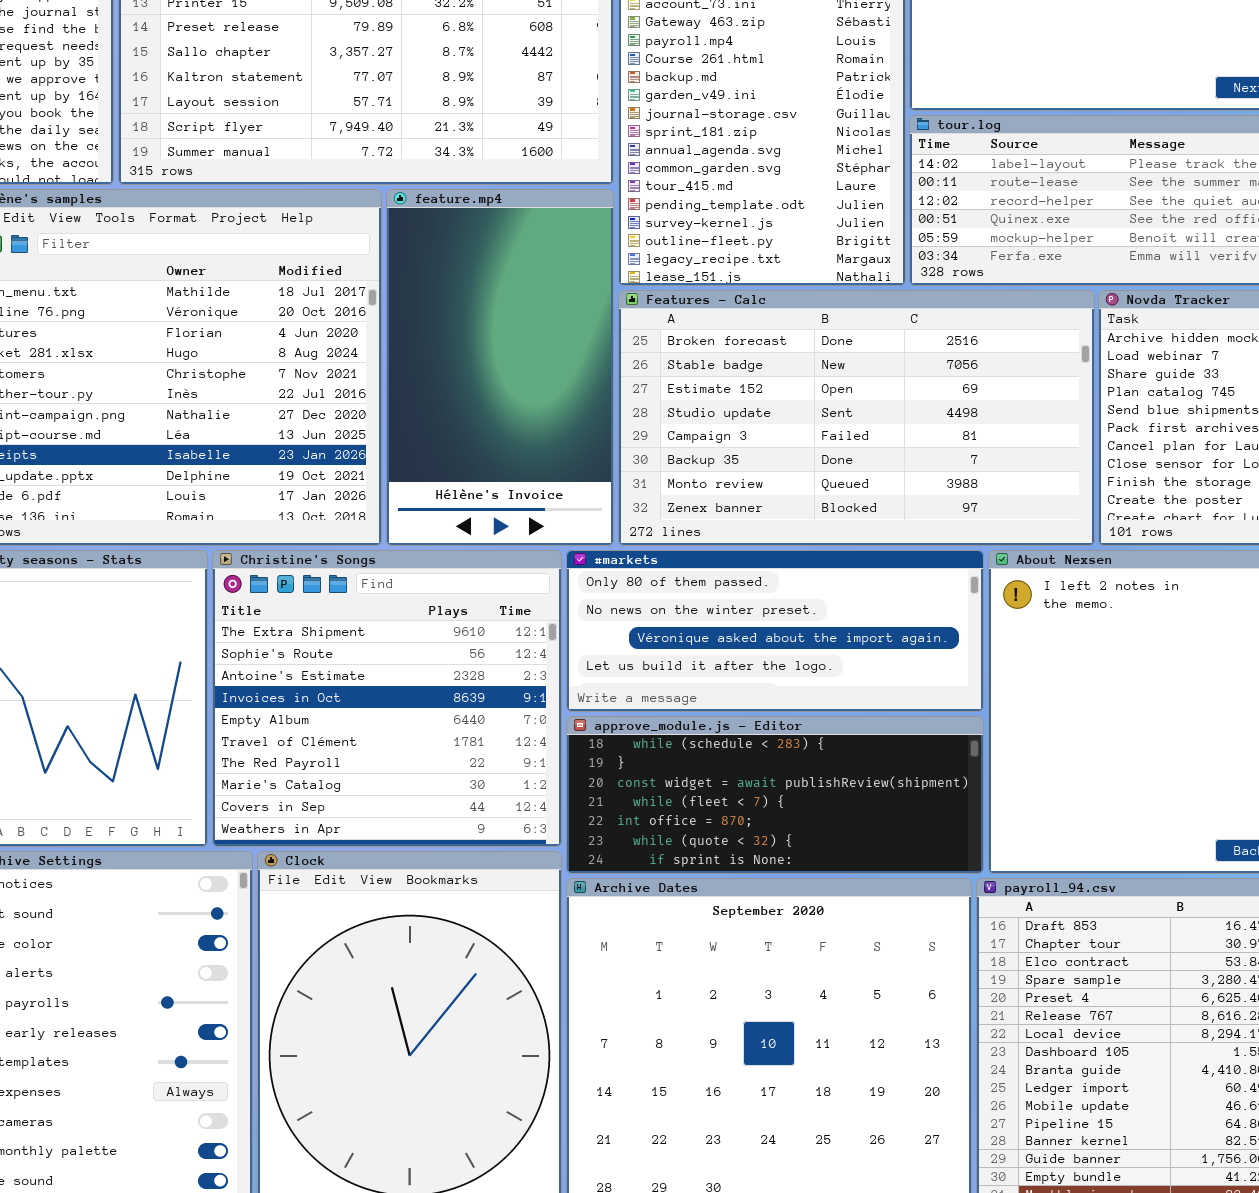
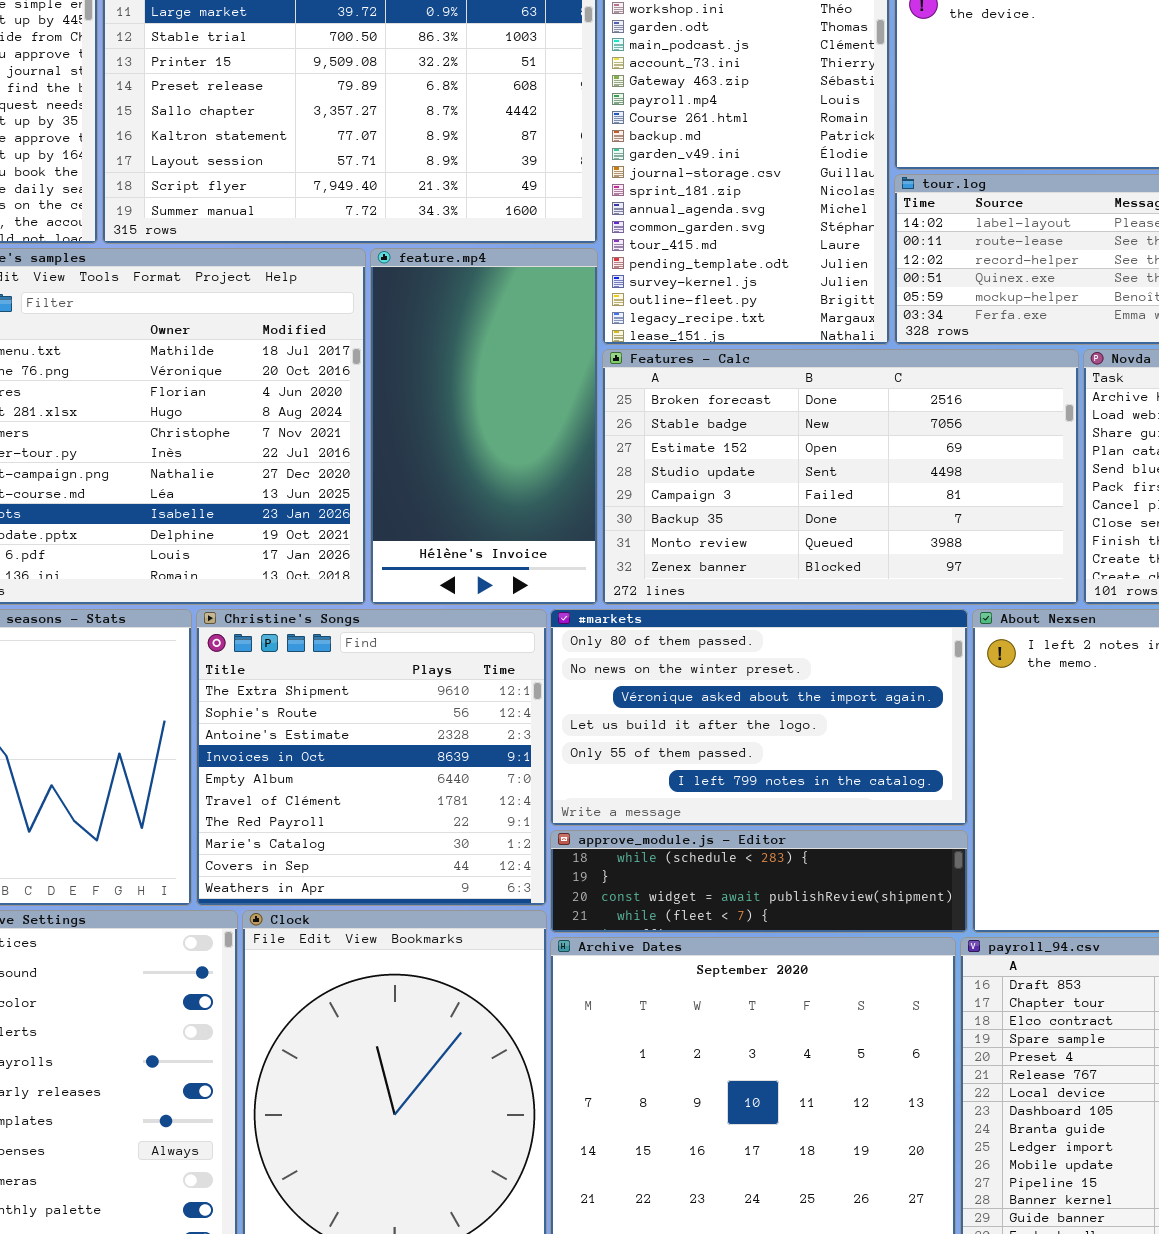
#markets: [566,550,984,712] -> [550,609,968,826], resized
approve_module.js - Editor: [566,716,984,874] -> [550,830,968,933], resized

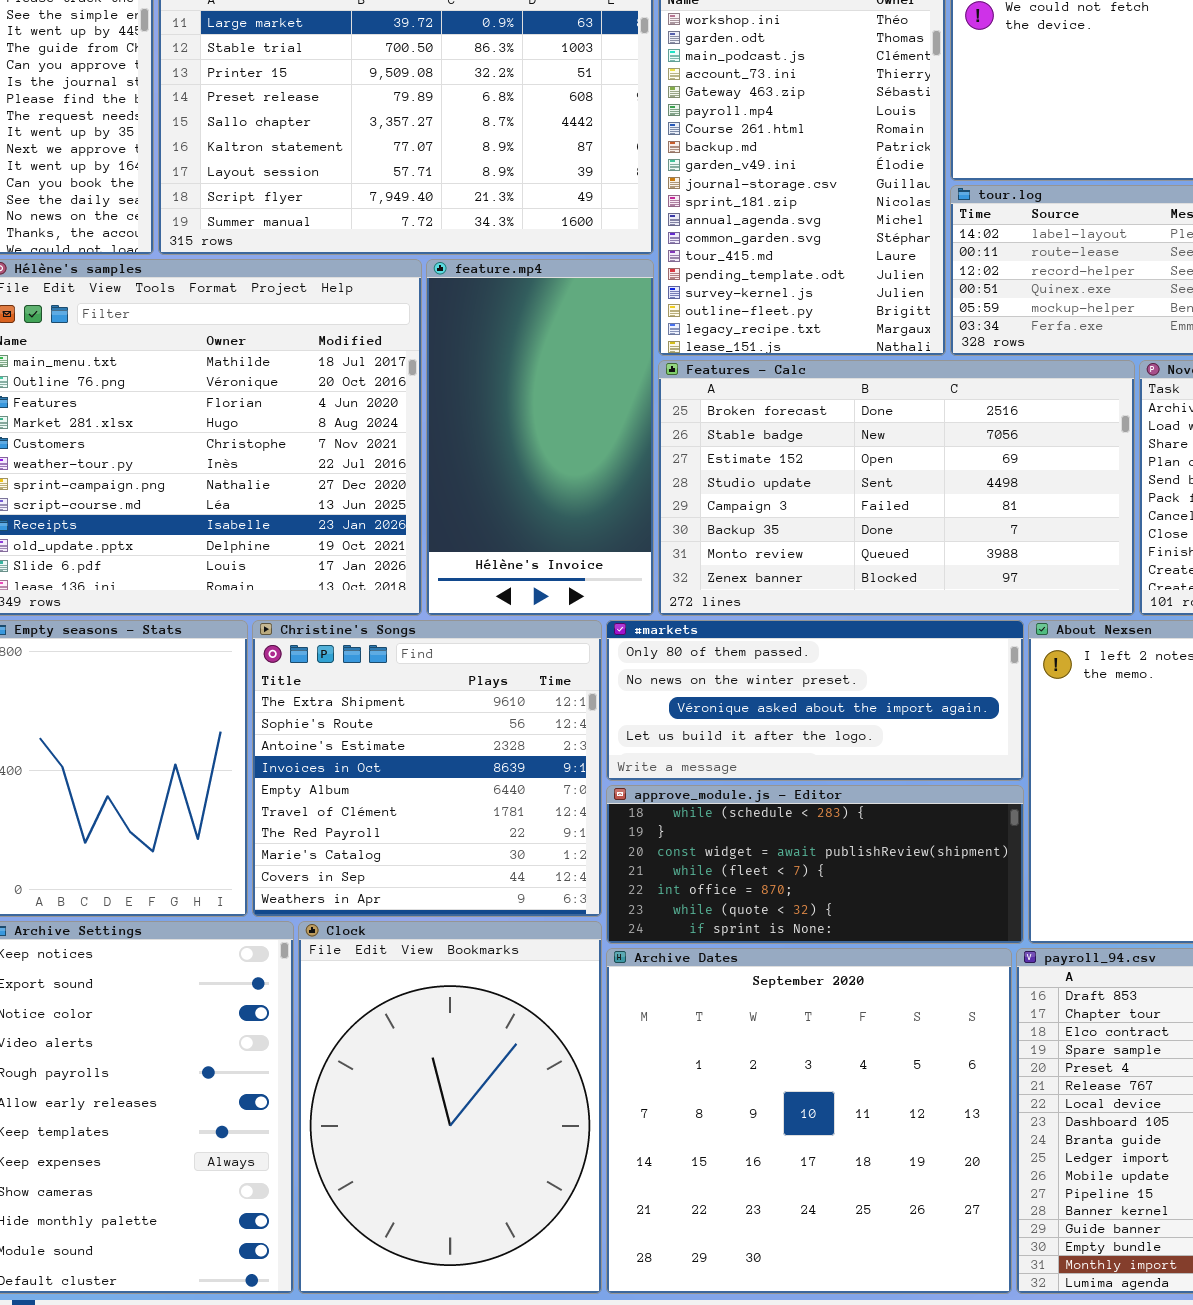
#markets: [550,609,968,826] -> [606,620,1024,781], resized
approve_module.js - Editor: [550,830,968,933] -> [606,785,1024,944], resized

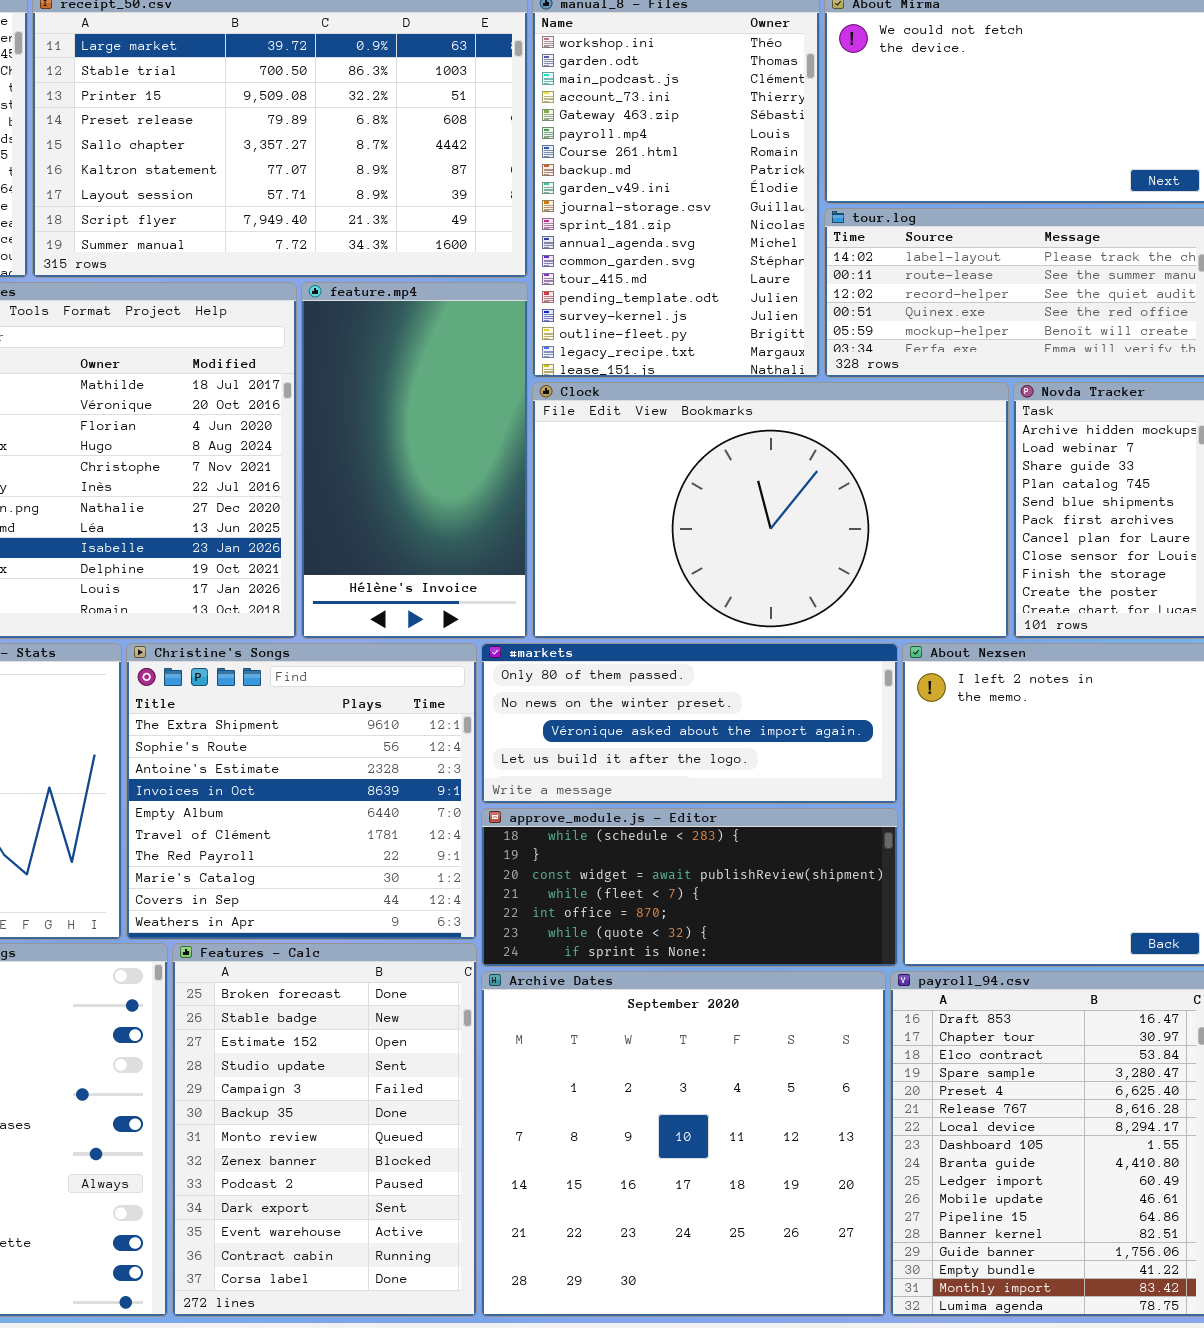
Features - Calc: [658,360,1135,616] -> [172,943,477,1317], moved, resized
Clock: [298,921,602,1294] -> [532,382,1009,639], moved, resized

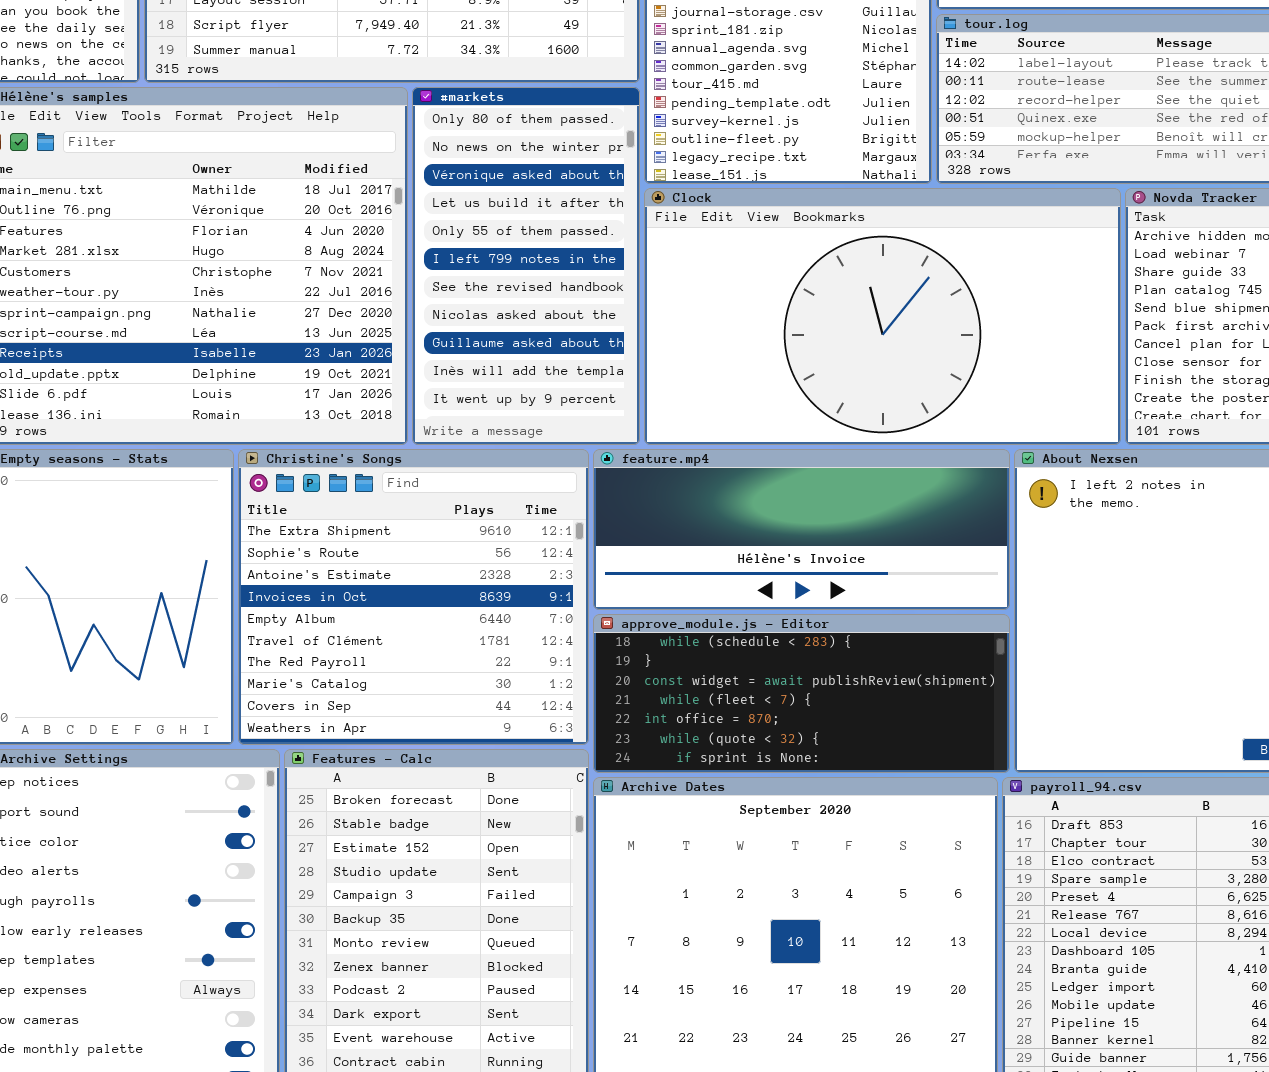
feature.mp4: [301,282,528,639] -> [593,449,1010,610], moved, resized
#markets: [481,643,898,804] -> [412,87,640,445], moved, resized

